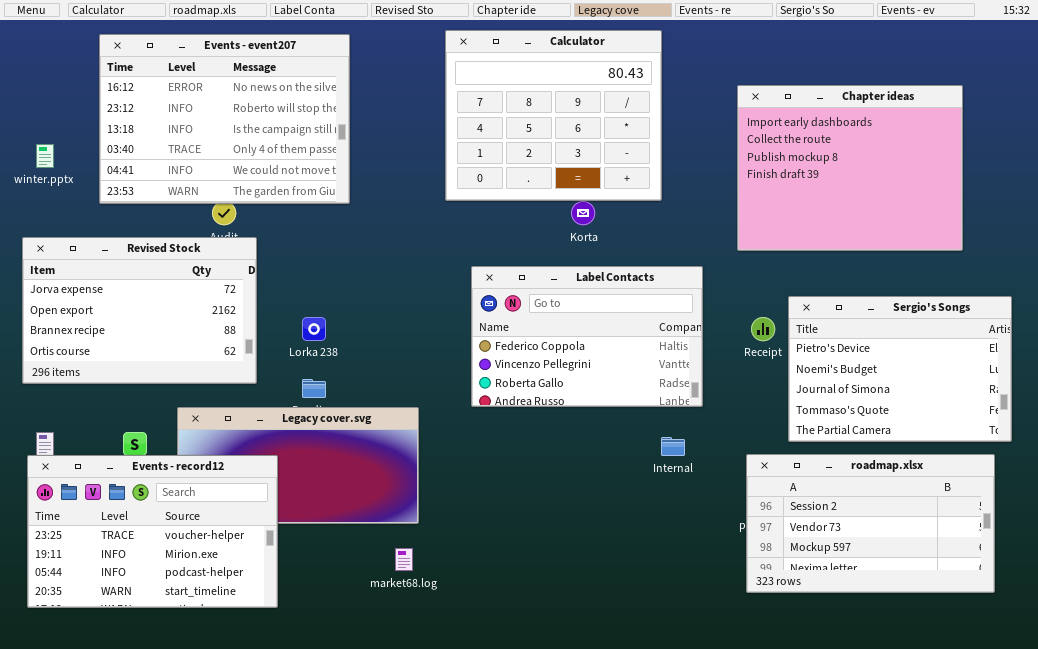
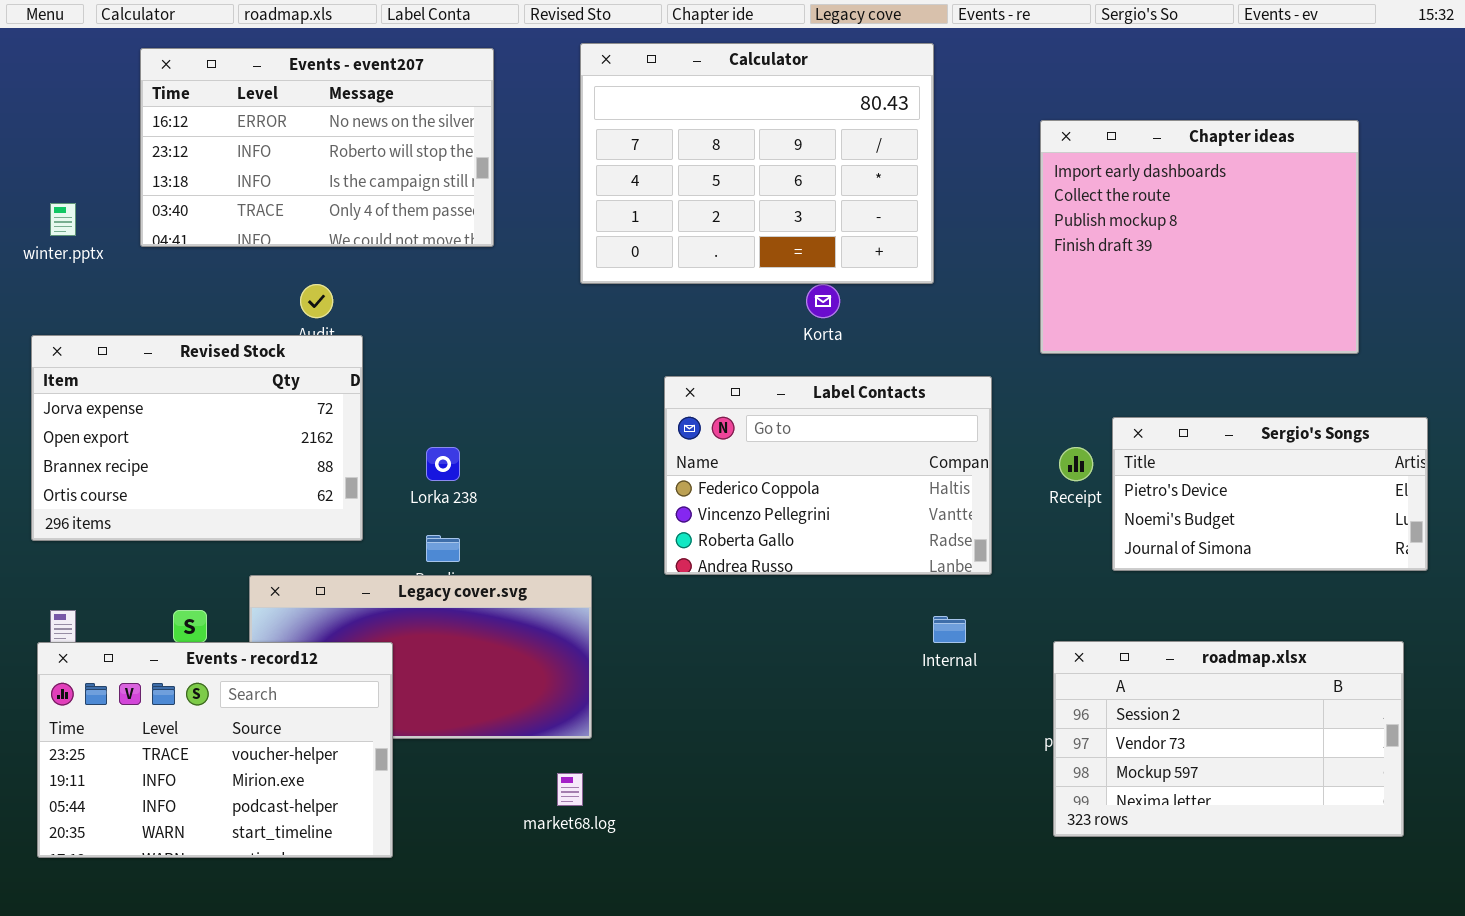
Calculator: [445,30,662,201] -> [580,43,934,284], resized
Events - event207: [99,34,350,204] -> [140,48,494,247], resized
Sergio's Songs: [788,296,1012,442] -> [1112,417,1428,571], resized

